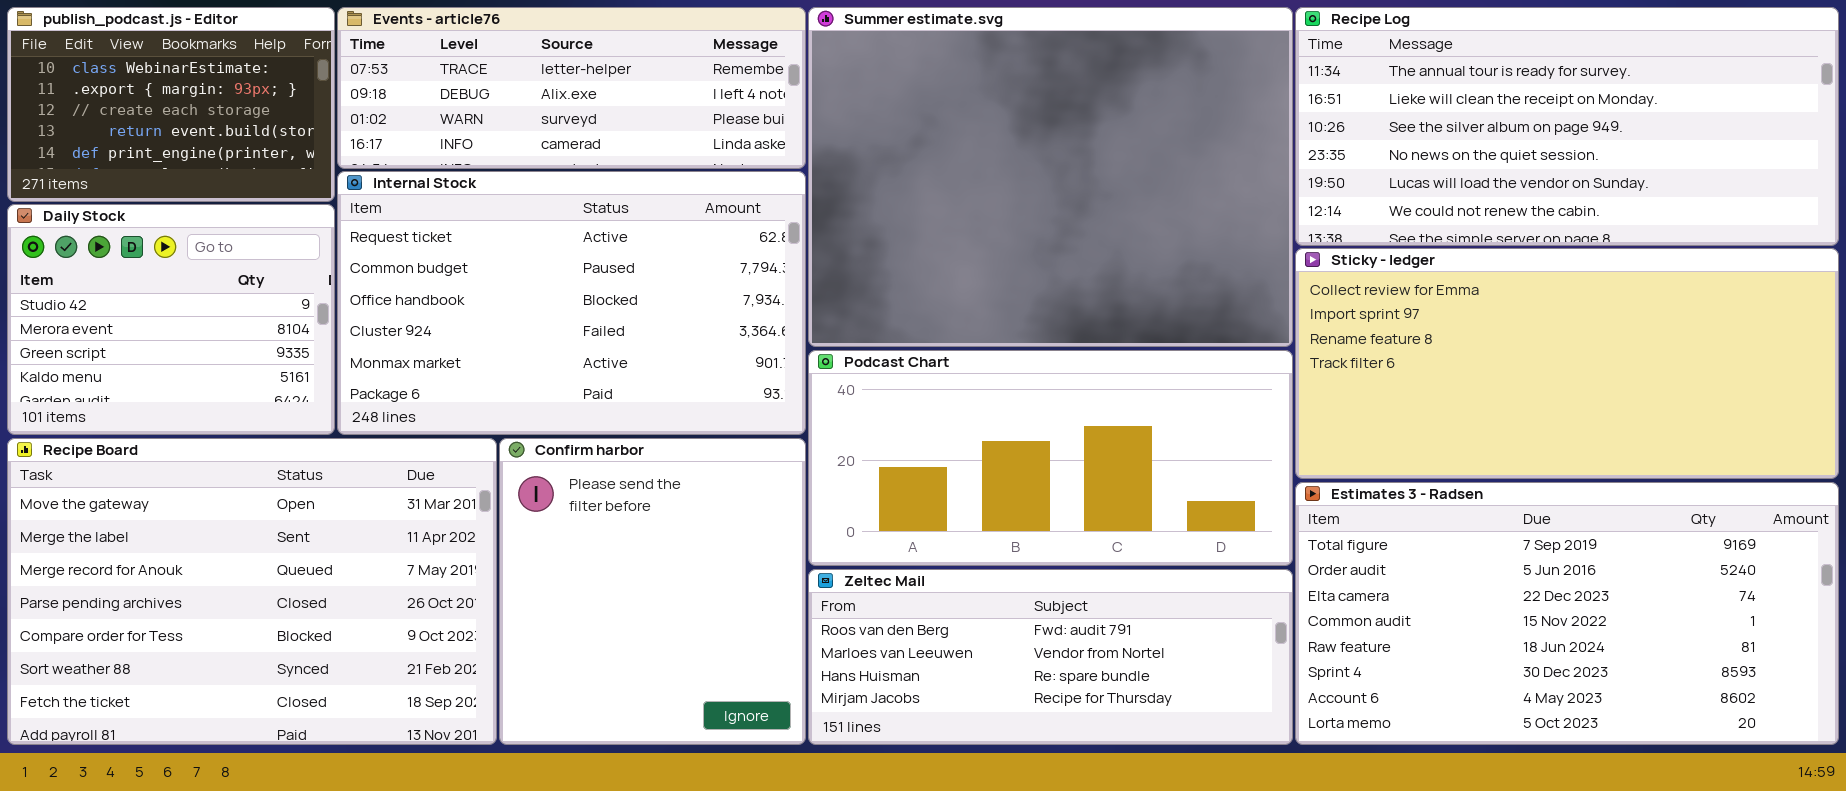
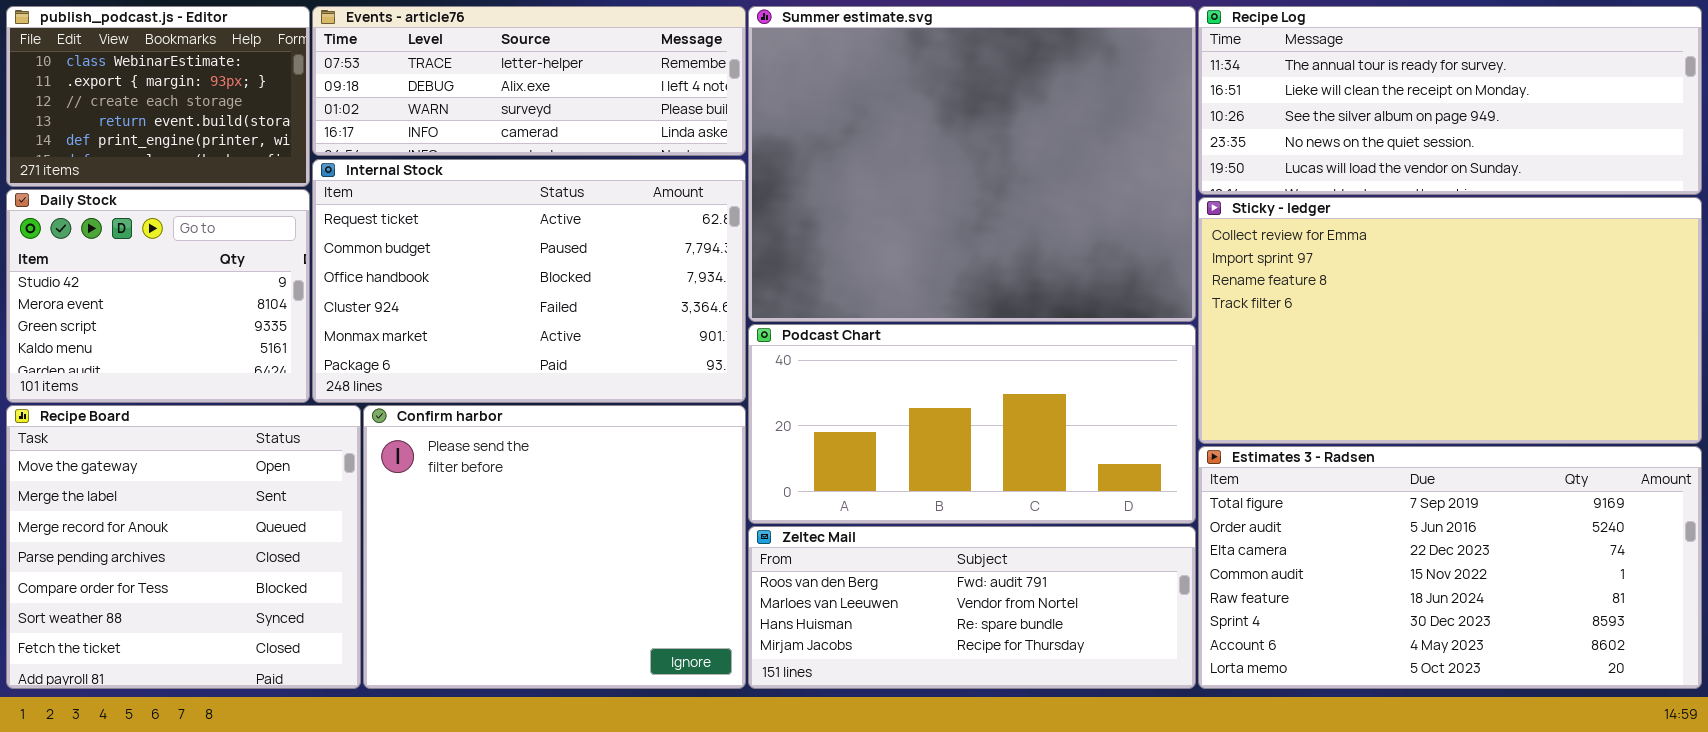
Recipe Log: [1295,7,1839,246] -> [1198,6,1702,195], resized
Sticky - ledger: [1295,248,1839,479] -> [1198,197,1702,444], resized
Recipe Board: [7,438,497,745] -> [6,405,361,689], resized
Confirm harbor: [499,438,806,745] -> [363,405,746,689], resized

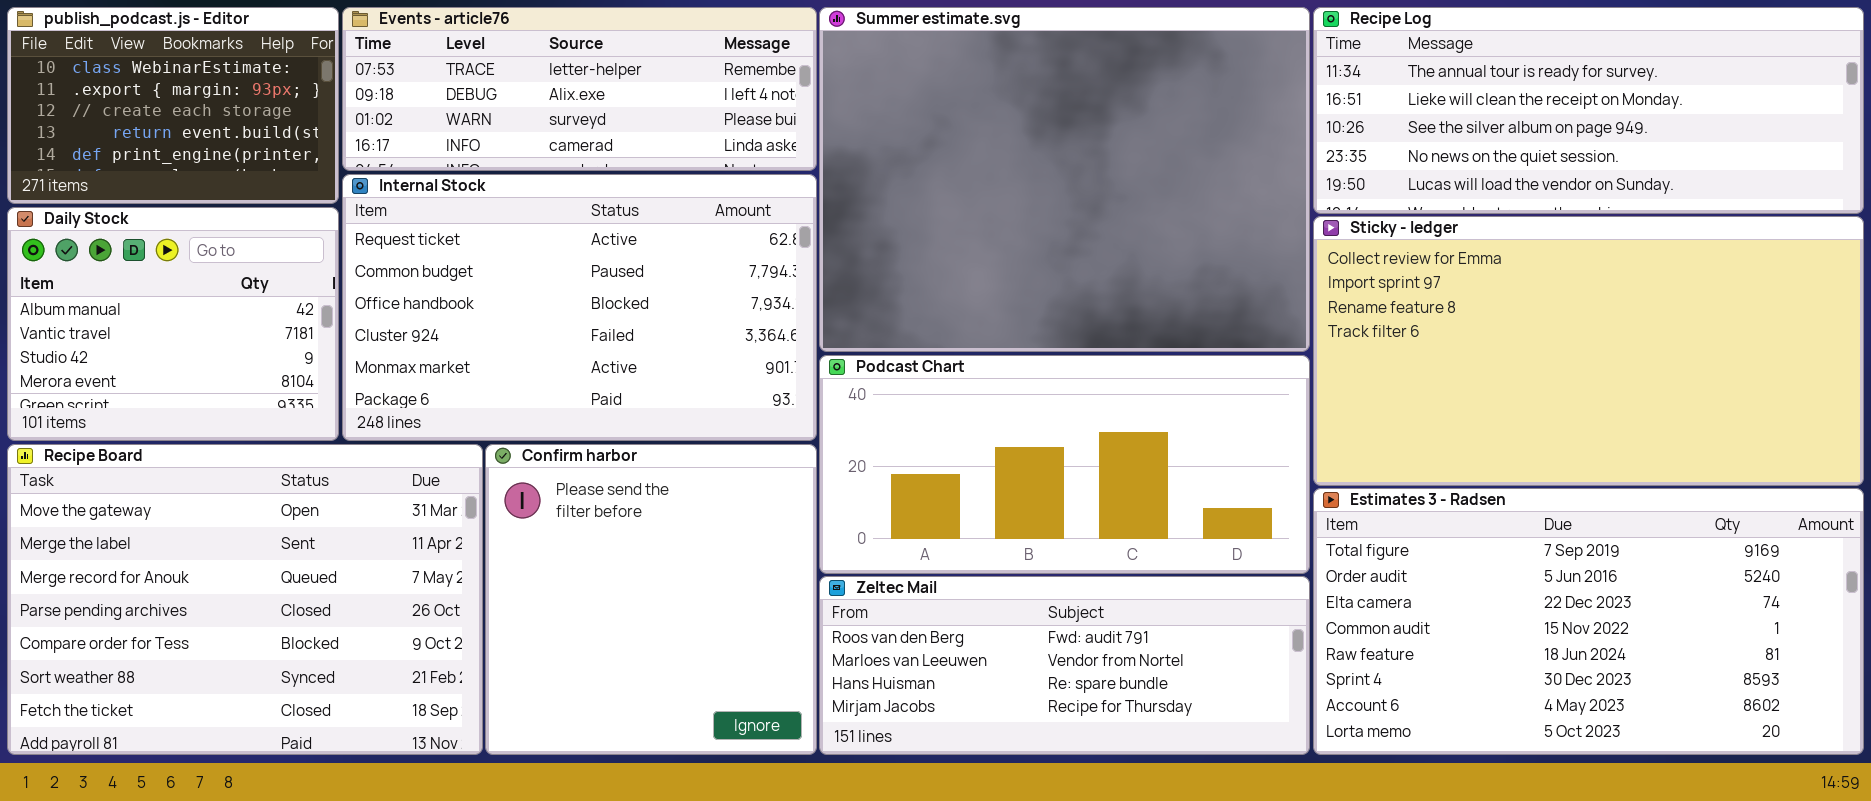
Daily Stock: [6,189,310,403] -> [7,207,339,441], scrolled up 2 rows
Recipe Board: [6,405,361,689] -> [7,444,483,755], resized
Confirm harbor: [363,405,746,689] -> [485,444,817,755], resized

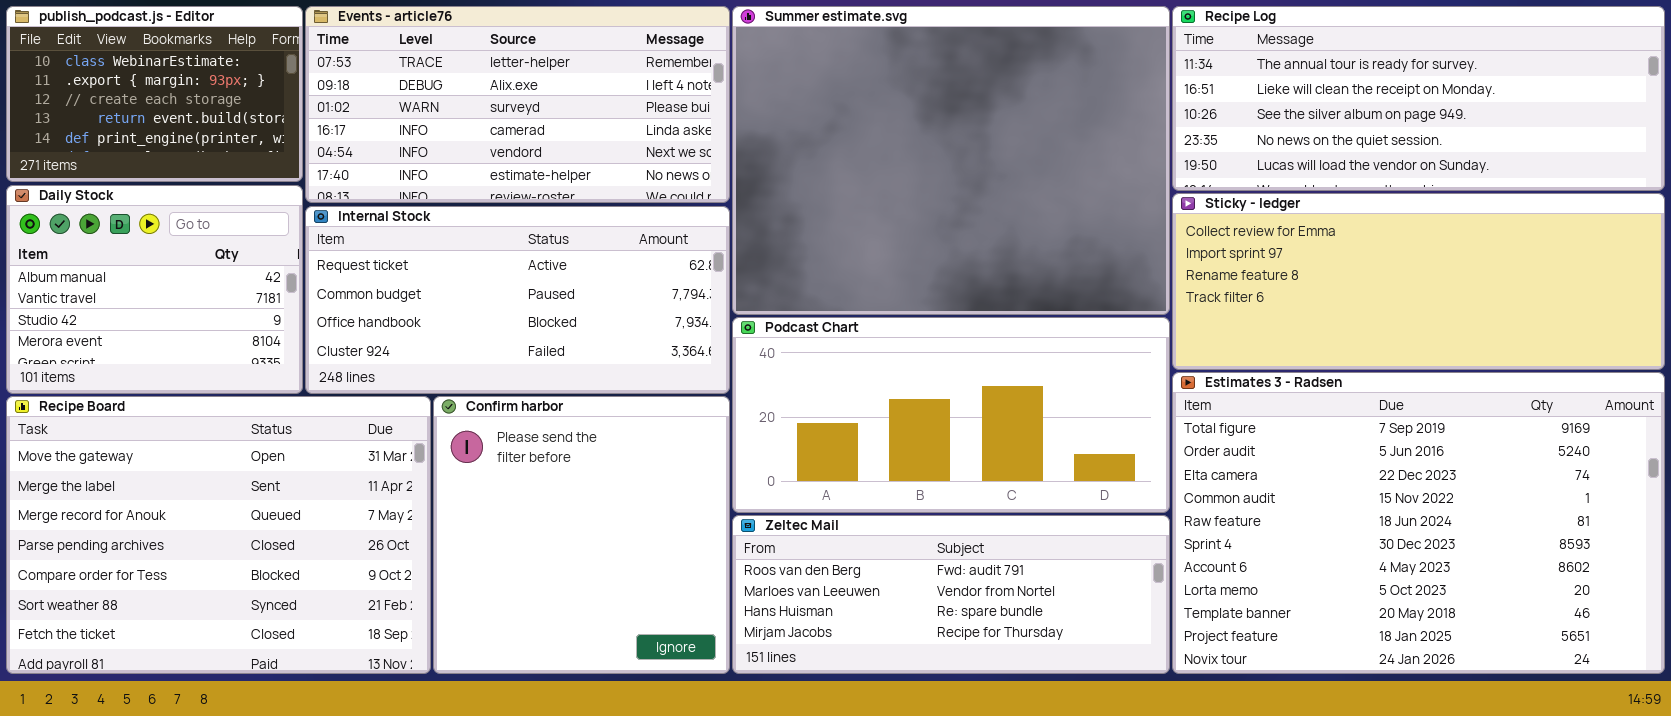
Events - article76: [342,7,817,171] -> [305,6,730,203], resized
Internal Stock: [342,174,817,441] -> [305,206,730,394], resized
Sticky - ledger: [1313,216,1864,486] -> [1172,193,1665,370], resized
Estimates 3 - Radsen: [1313,488,1864,755] -> [1172,372,1665,674], resized

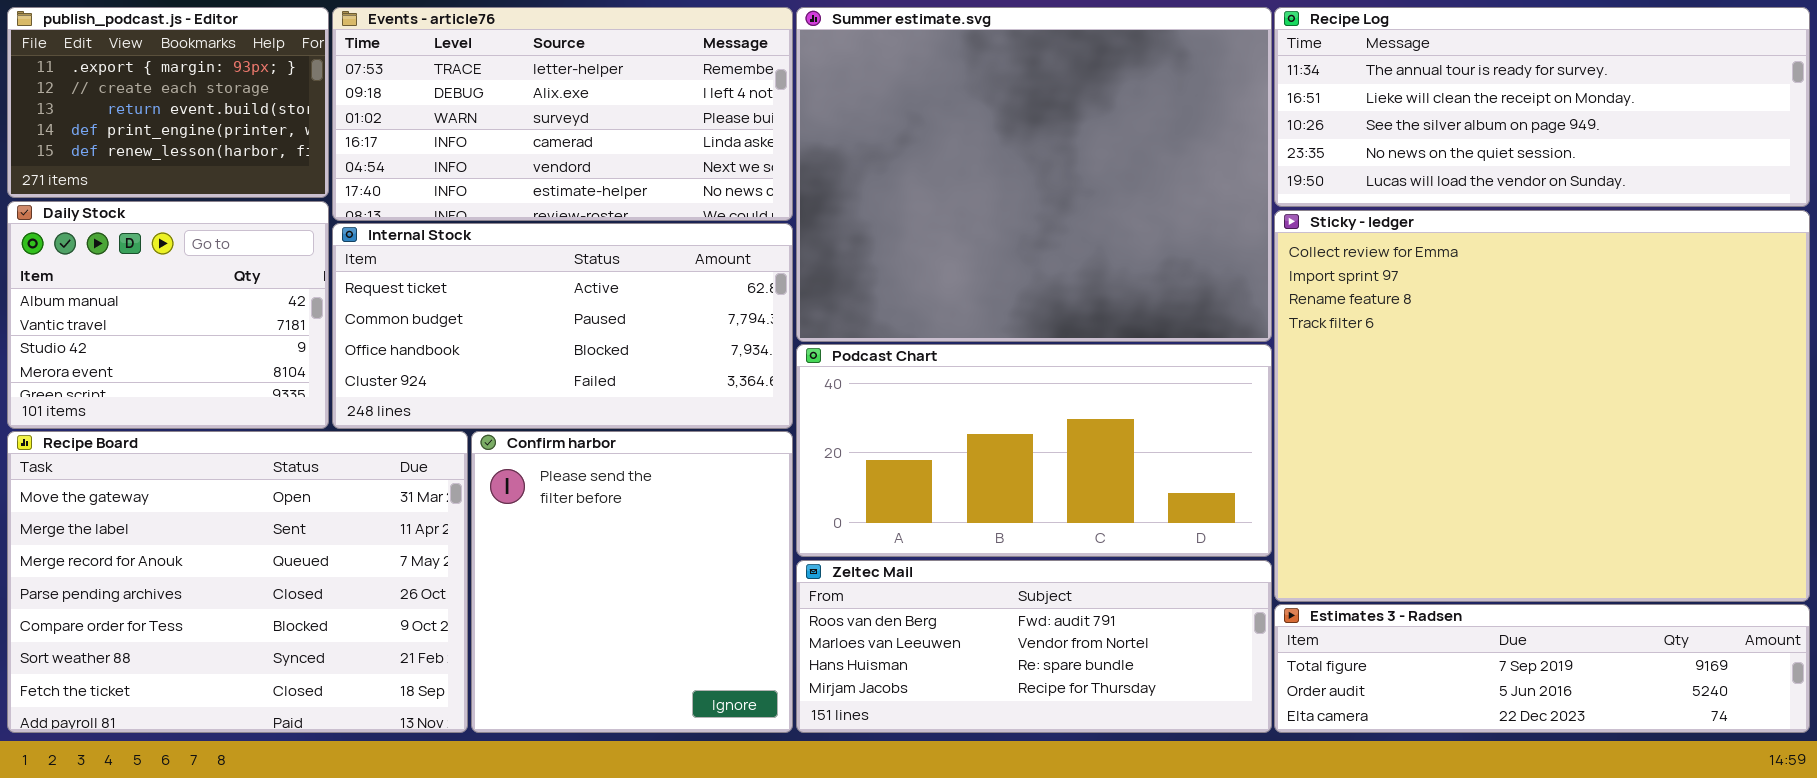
publish_podcast.js - Editor: [6,6,303,182] -> [7,7,329,198], scrolled down 1 row
Sticky - ledger: [1172,193,1665,370] -> [1274,210,1810,602], resized
Estimates 3 - Radsen: [1172,372,1665,674] -> [1274,604,1810,733], resized

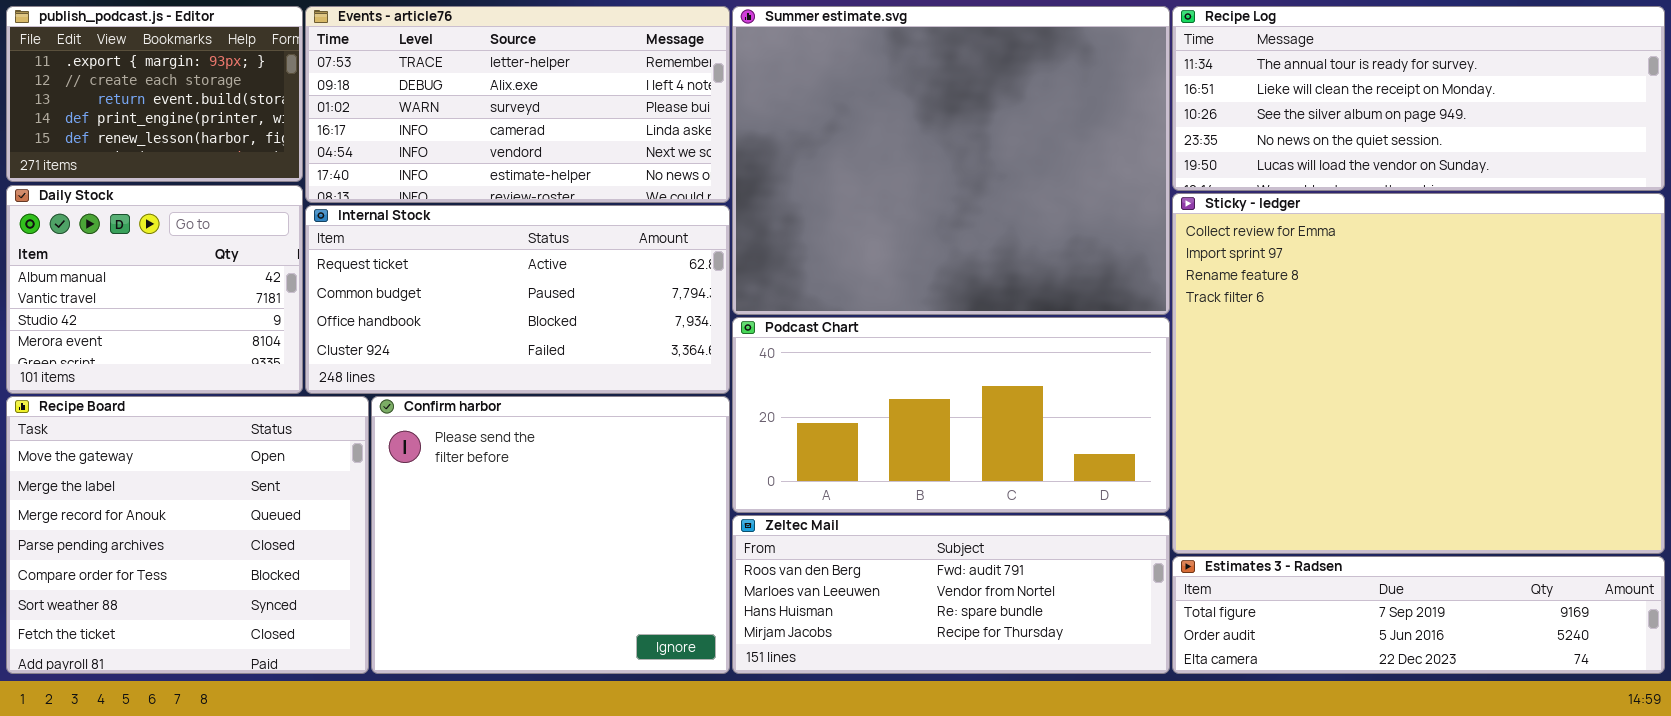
Recipe Board: [7,431,468,733] -> [6,396,369,674], resized
Confirm harbor: [471,431,793,733] -> [371,396,730,674], resized

